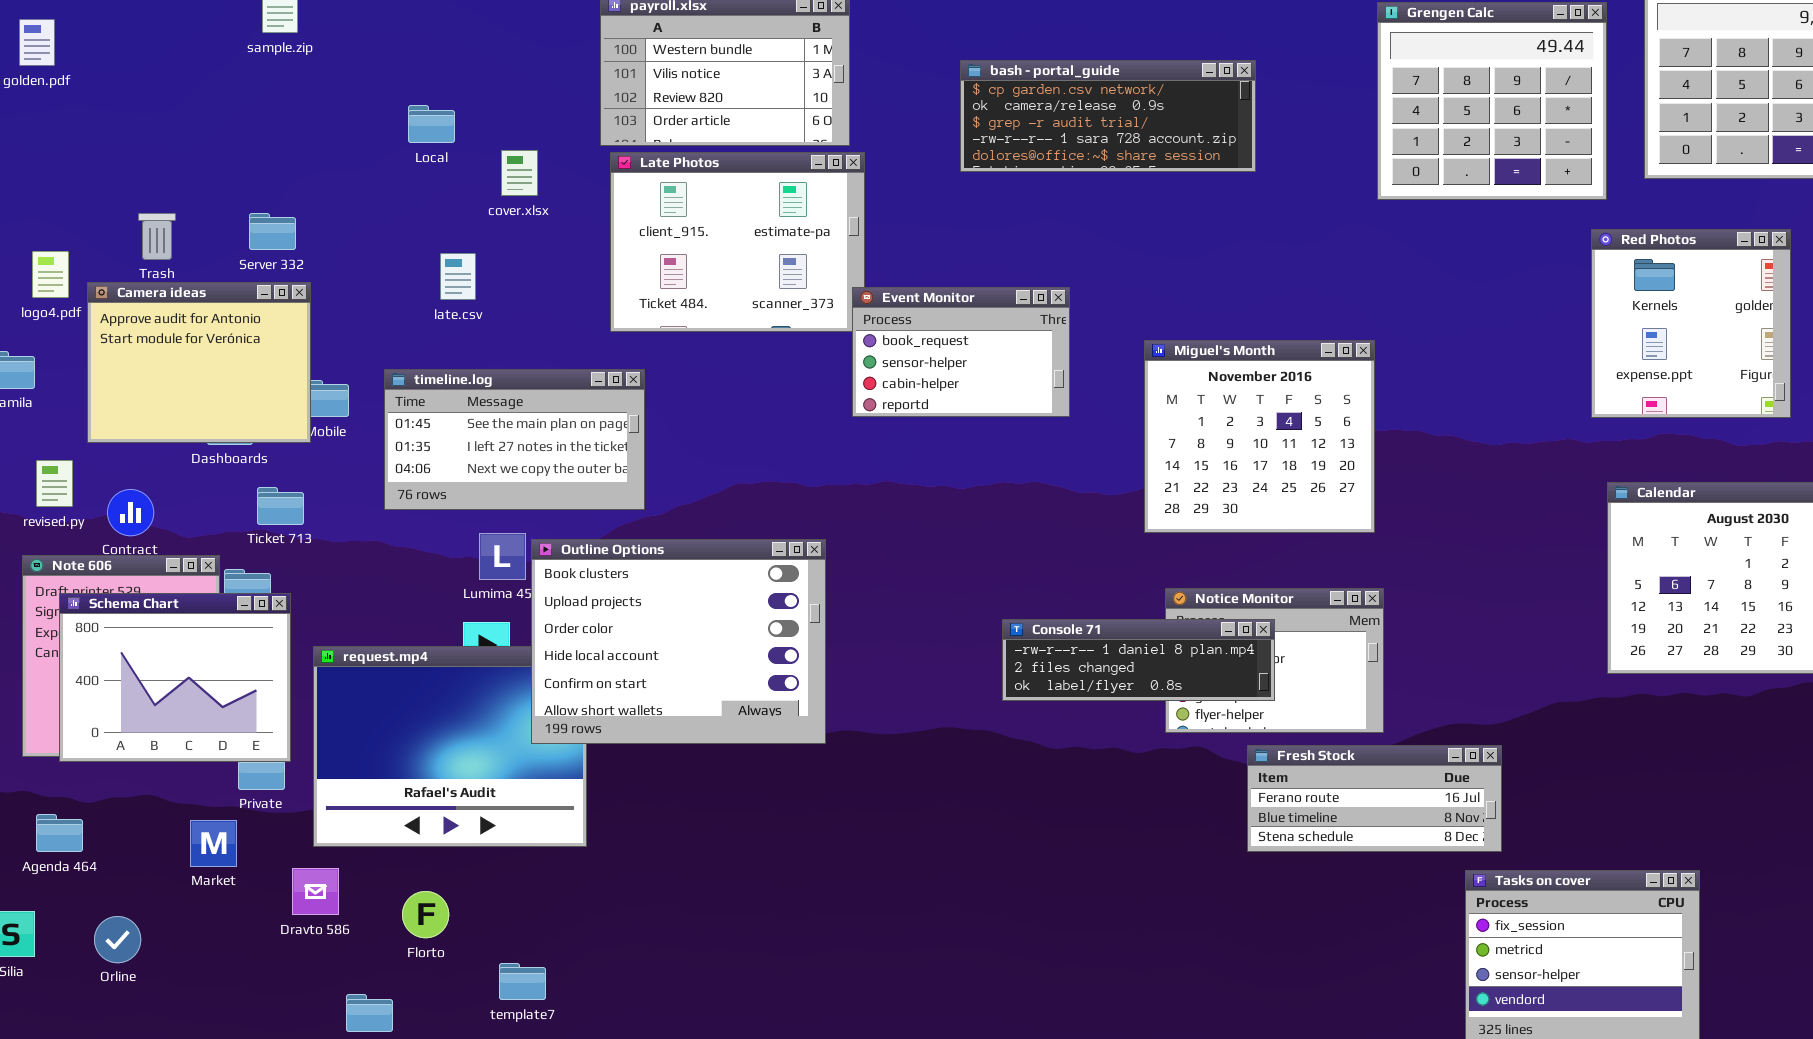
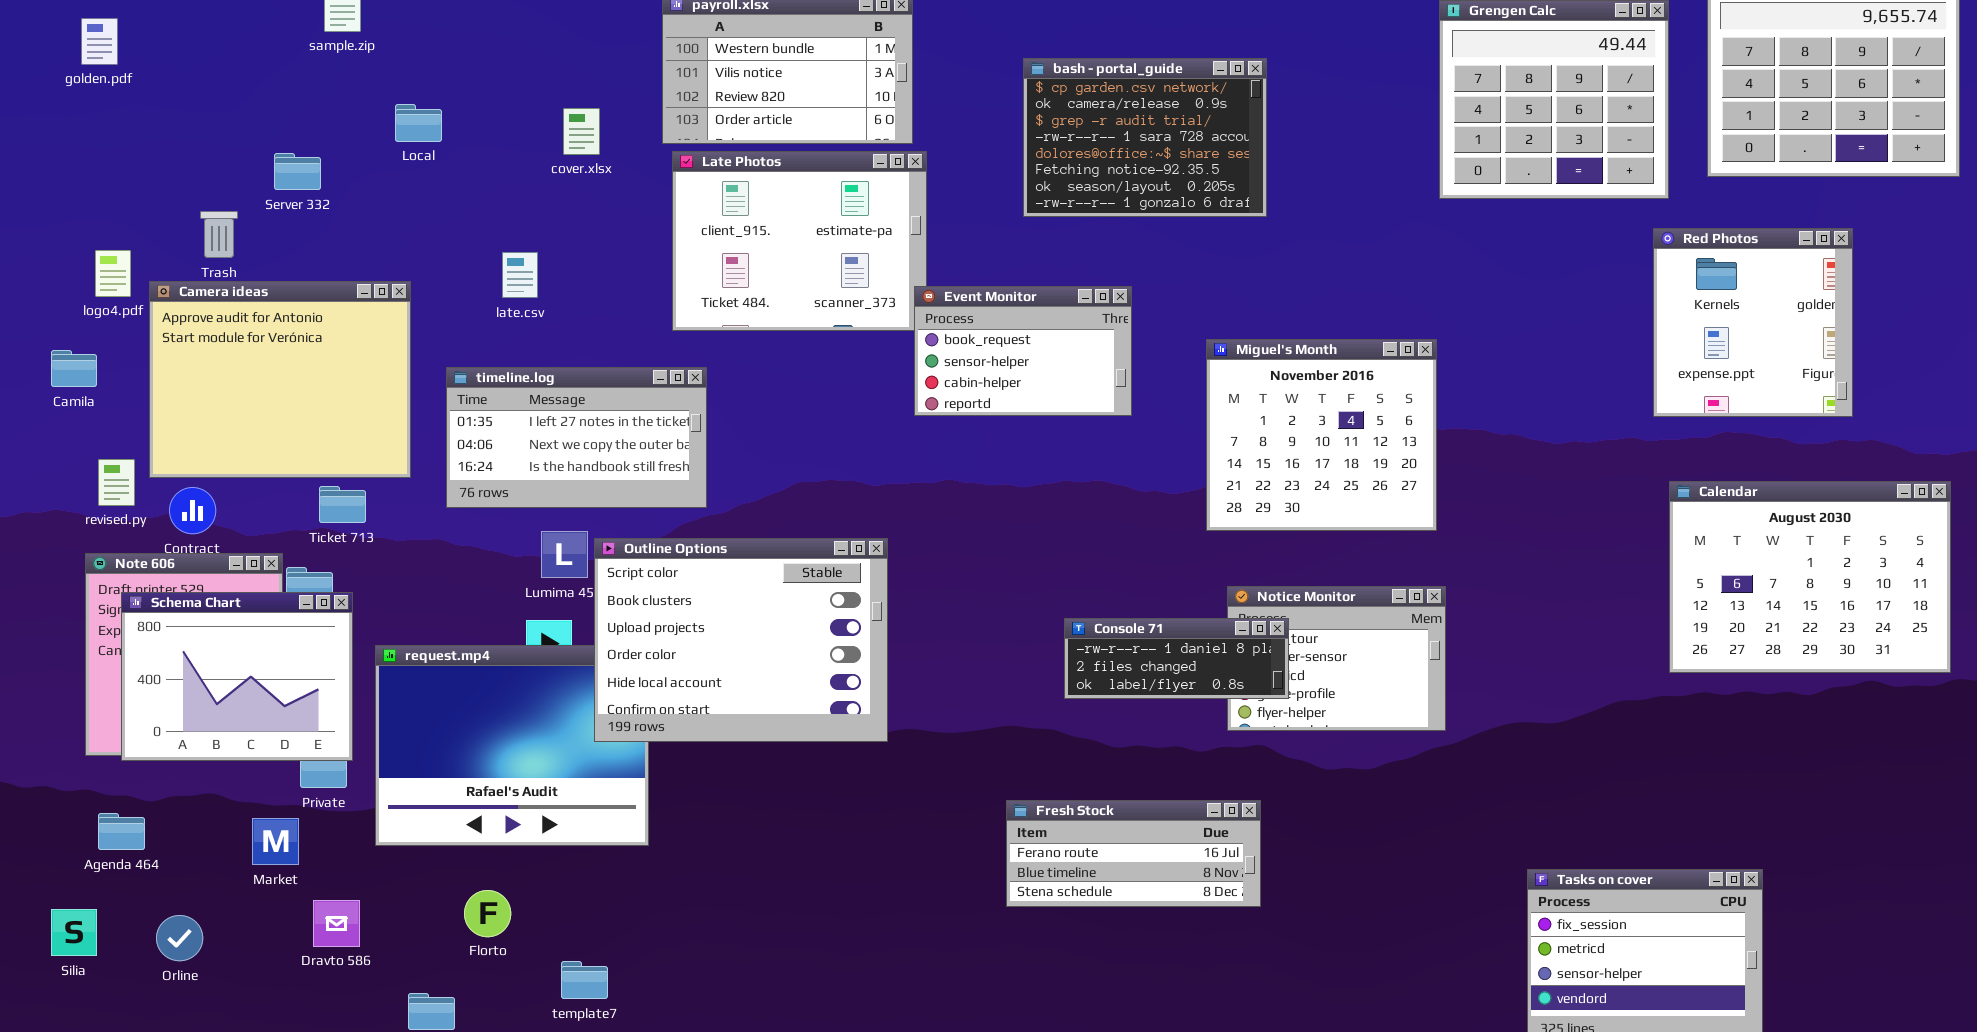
bash - portal_guide: [960,60,1256,172] -> [1023,58,1267,217], resized
Local: [408,105,455,143] -> [395,104,442,142], moved
cover.xlsx: [501,150,538,196] -> [563,108,600,155], moved
Server 332: [249,213,296,250] -> [274,153,321,190], moved
Camera ideas: [87,282,311,443] -> [149,281,411,478], resized
timeline.log: [384,369,645,510] -> [446,367,707,508], scrolled down 1 row
Outline Options: [531,539,826,744] -> [594,538,888,742], scrolled up 1 row
Console 71: [1002,619,1275,701] -> [1064,618,1289,699], resized
Fresh Stock: [1247,745,1502,852] -> [1006,800,1261,907], moved
Dravto 586: [292,868,339,915] -> [313,900,360,947], moved

